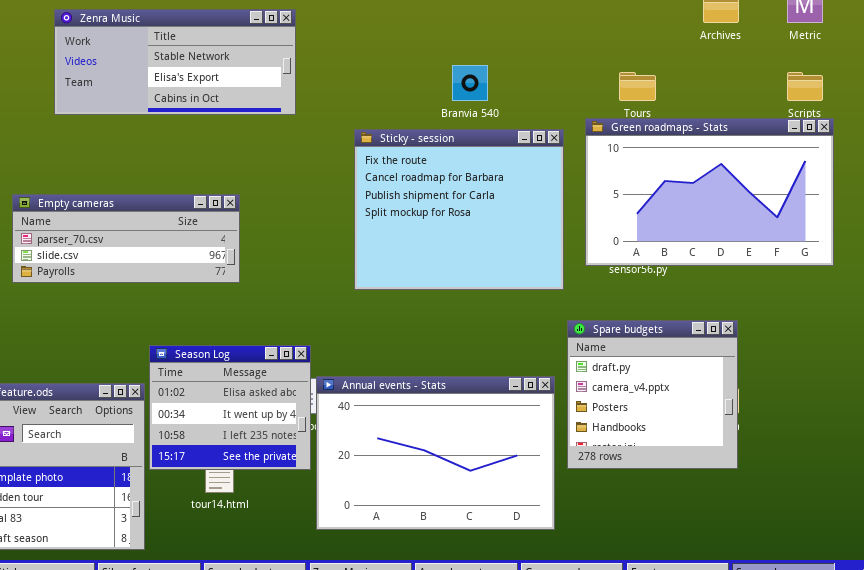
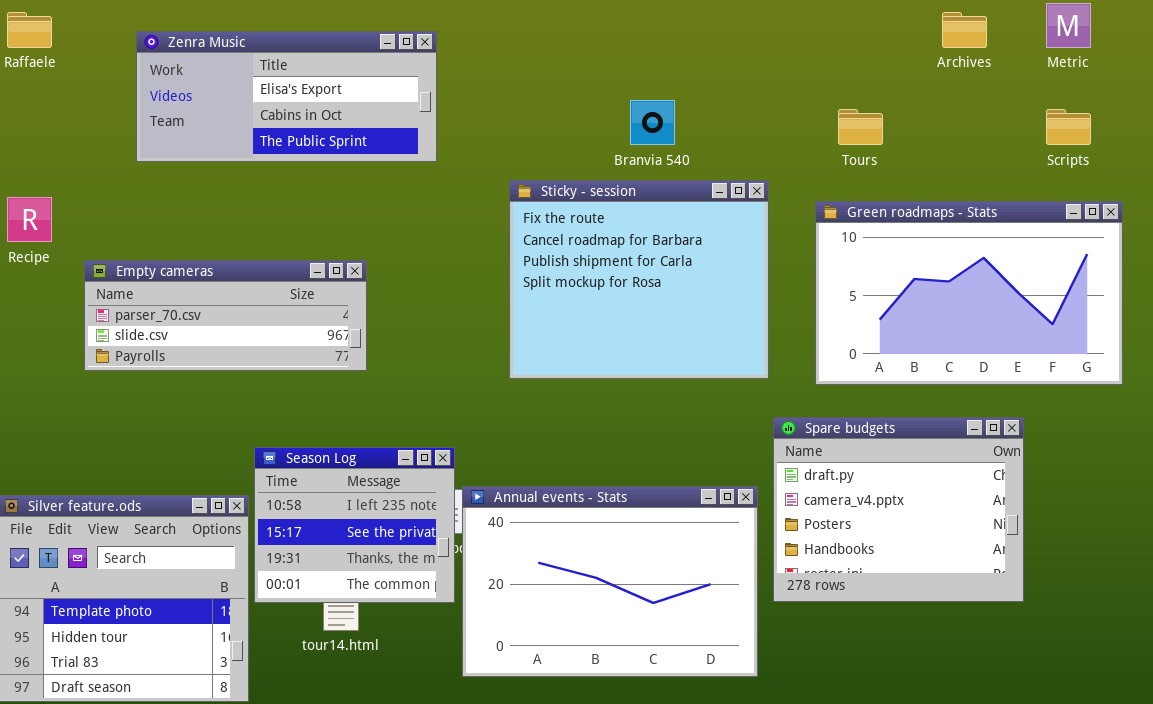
Zenra Music: [54,9,296,115] -> [136,31,437,162], scrolled down 1 row
Green roadmaps - Stats: [585,118,834,266] -> [815,201,1123,385], moved
Spare budgets: [567,320,738,469] -> [773,417,1024,602], resized
Season Log: [149,345,311,470] -> [254,447,455,603], scrolled down 2 rows

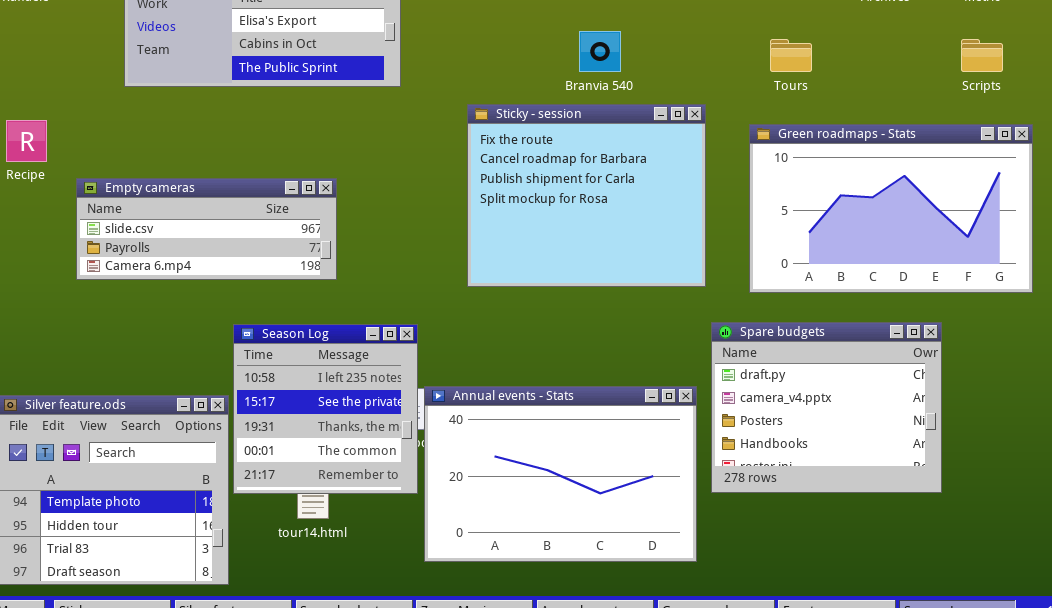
Empty cameras: [84,260,367,371] -> [76,178,337,280], scrolled down 1 row
Season Log: [254,447,455,603] -> [233,324,418,494], resized

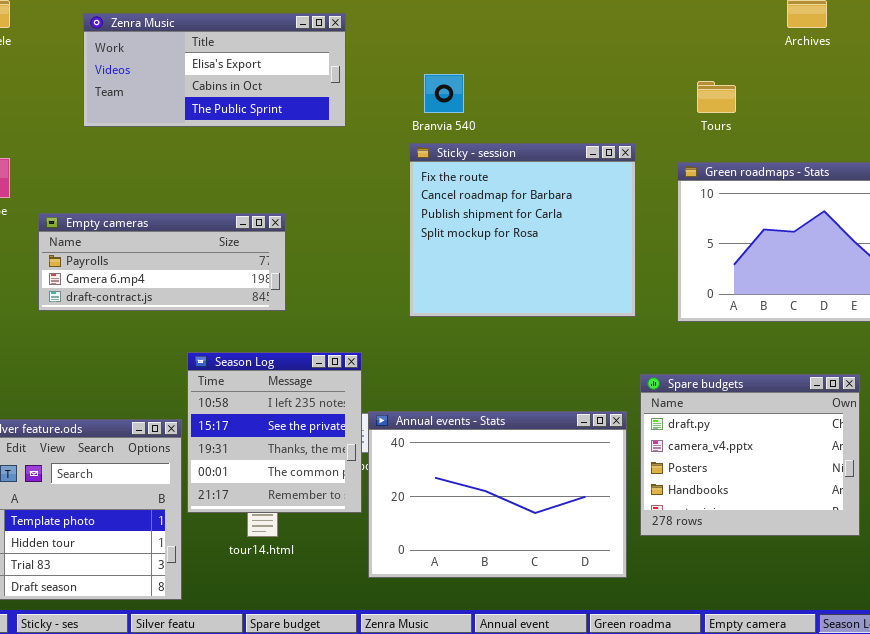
Branvia 540: [579,31,621,72] -> [424,74,464,113], moved
Empty cameras: [76,178,337,280] -> [38,213,286,311], scrolled down 1 row
Spare budgets: [711,322,942,493] -> [640,374,860,536], moved

